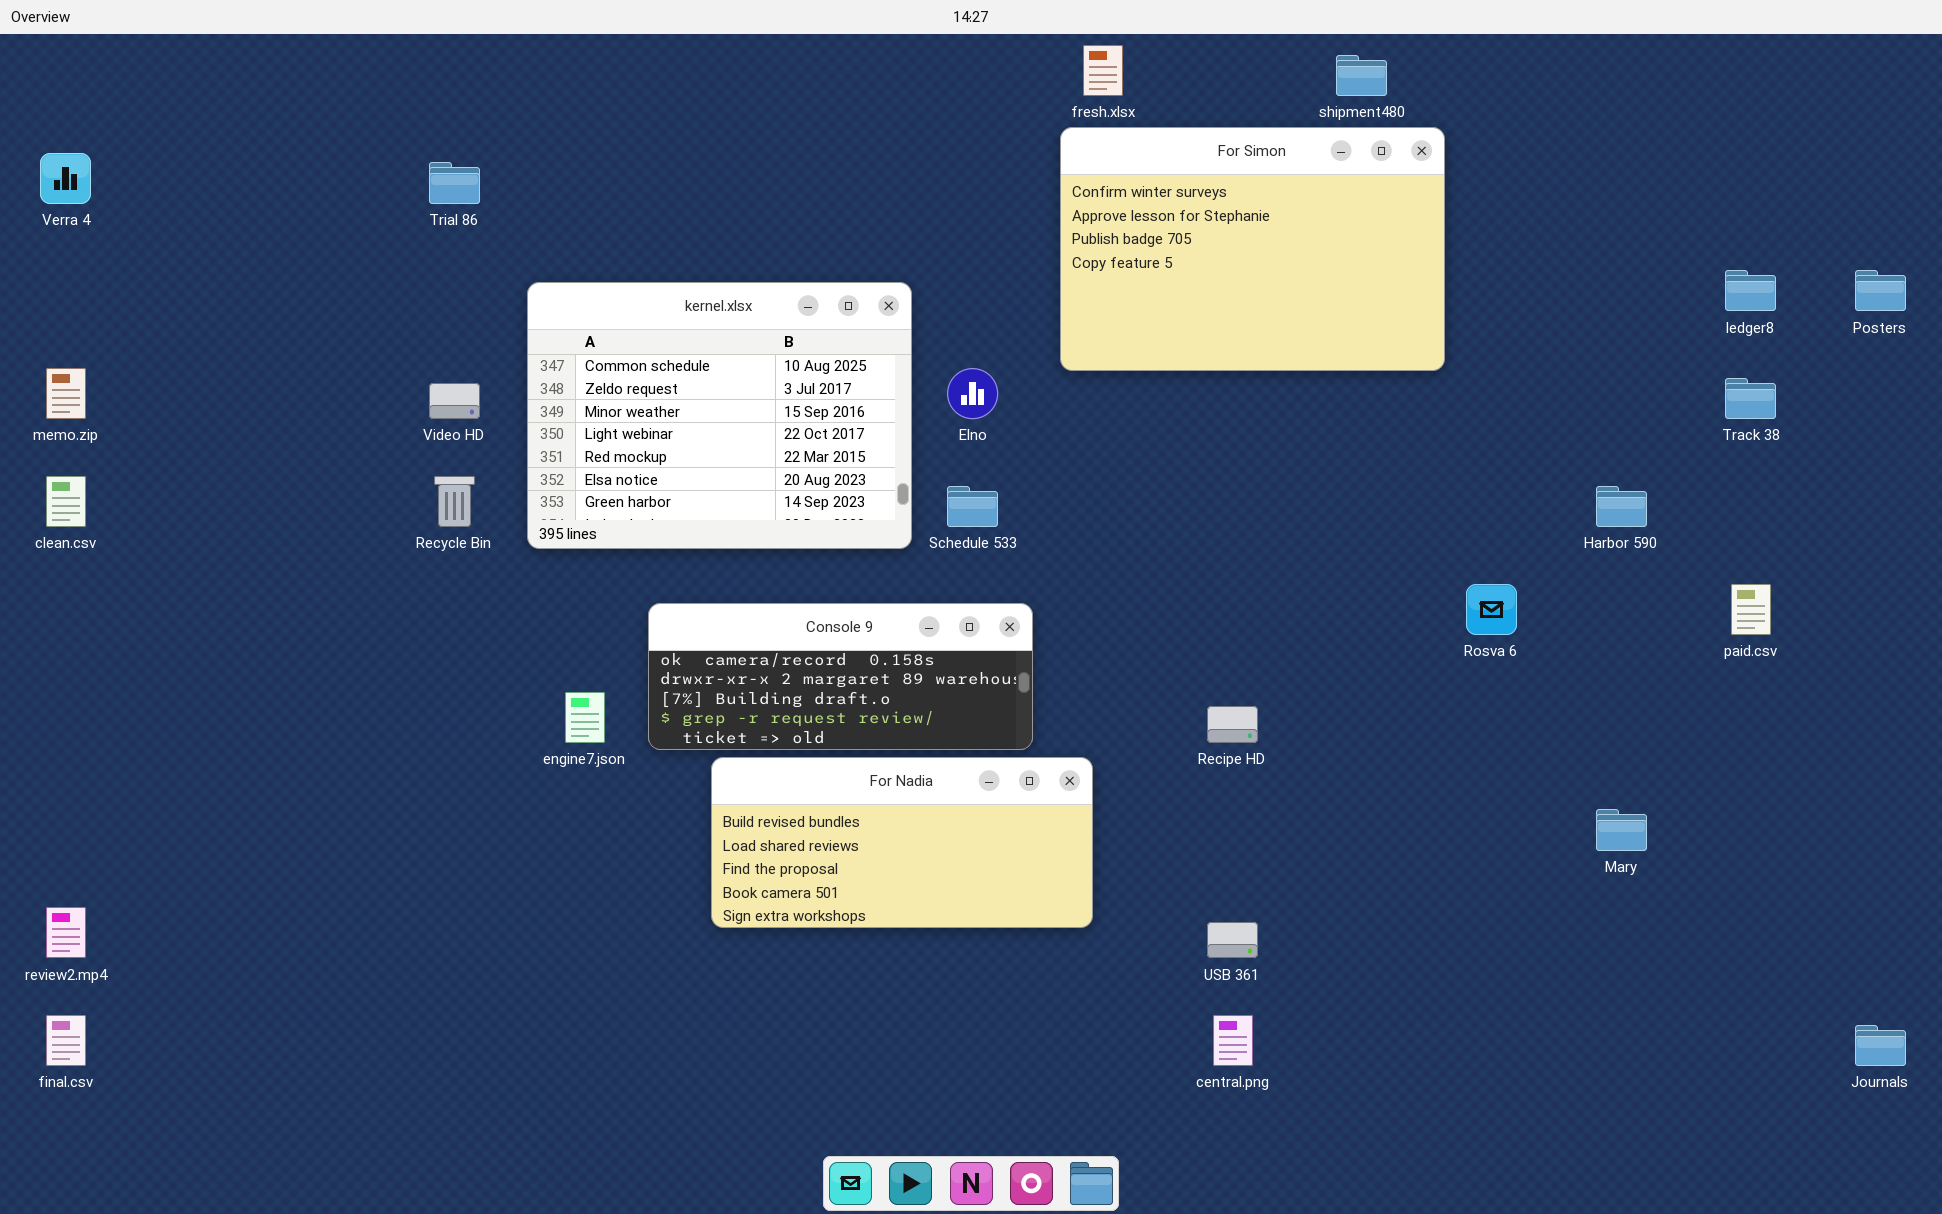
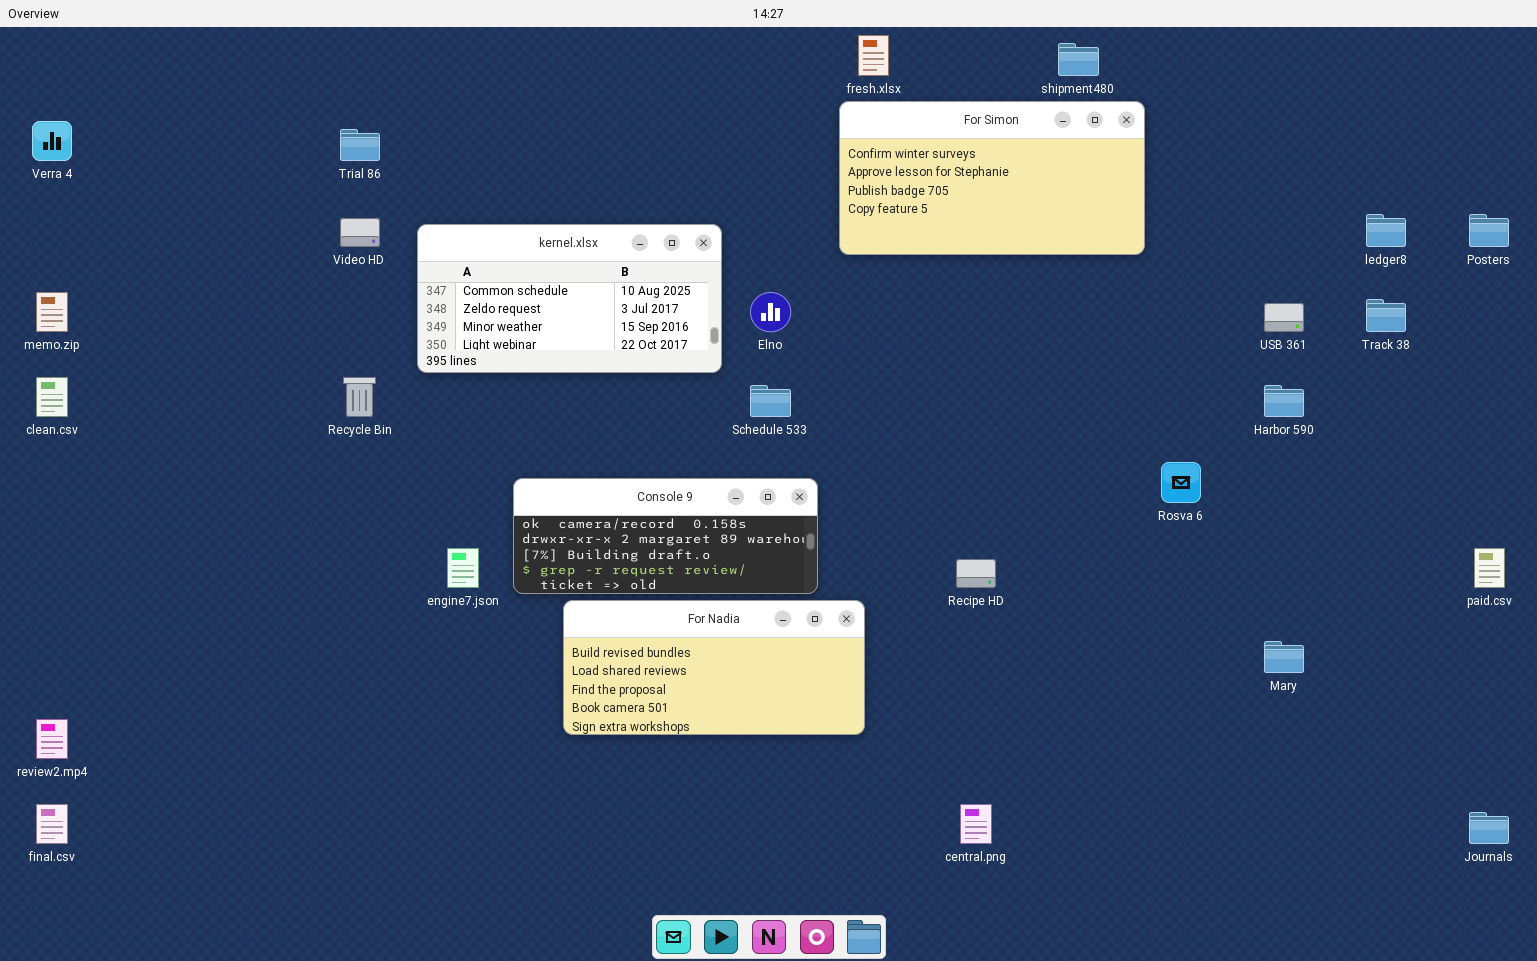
For Simon: [1060,127,1445,371] -> [839,101,1145,255], resized
kernel.xlsx: [527,282,912,549] -> [417,224,722,373], resized
Video HD: [429,383,480,419] -> [340,218,380,247], moved
paid.csv: [1731,584,1771,635] -> [1474,548,1505,588], moved
USB 361: [1207,922,1258,958] -> [1264,303,1304,332], moved

